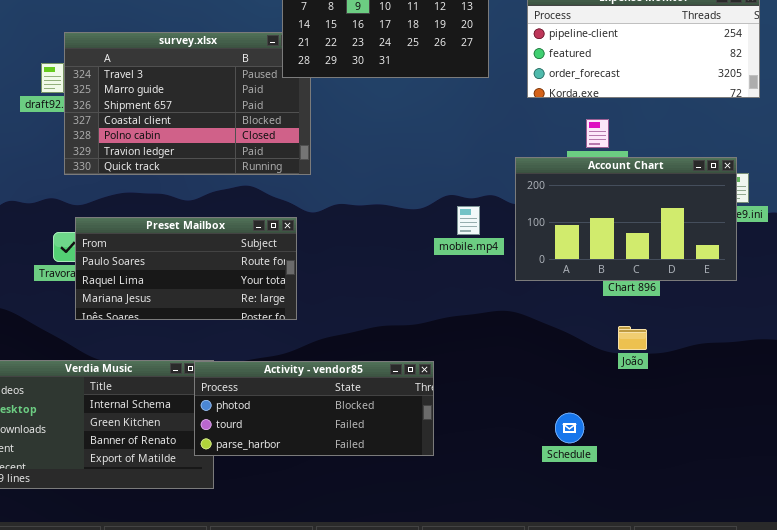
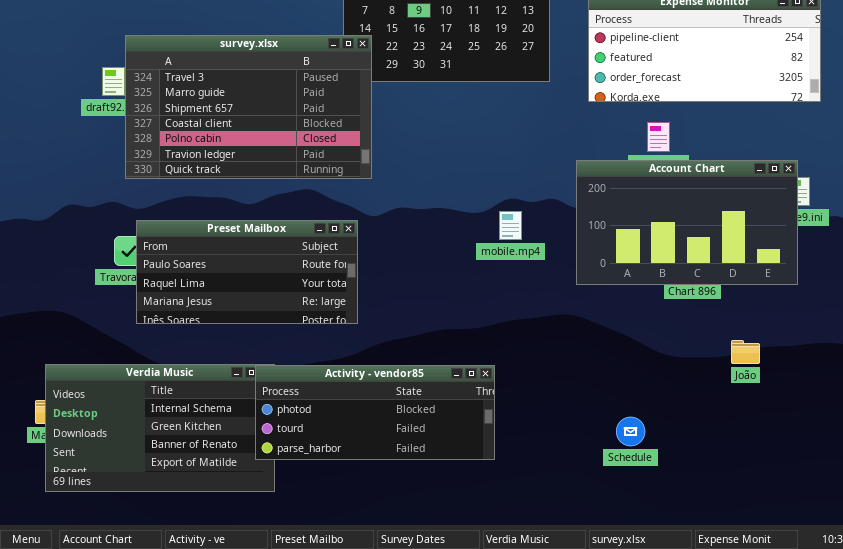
survey.xlsx: [64,32,311,175] -> [125,35,372,179], raised
mobile.mp4: [457,206,480,235] -> [499,211,522,240], moved
João: [618,326,647,350] -> [731,340,760,364], moved

